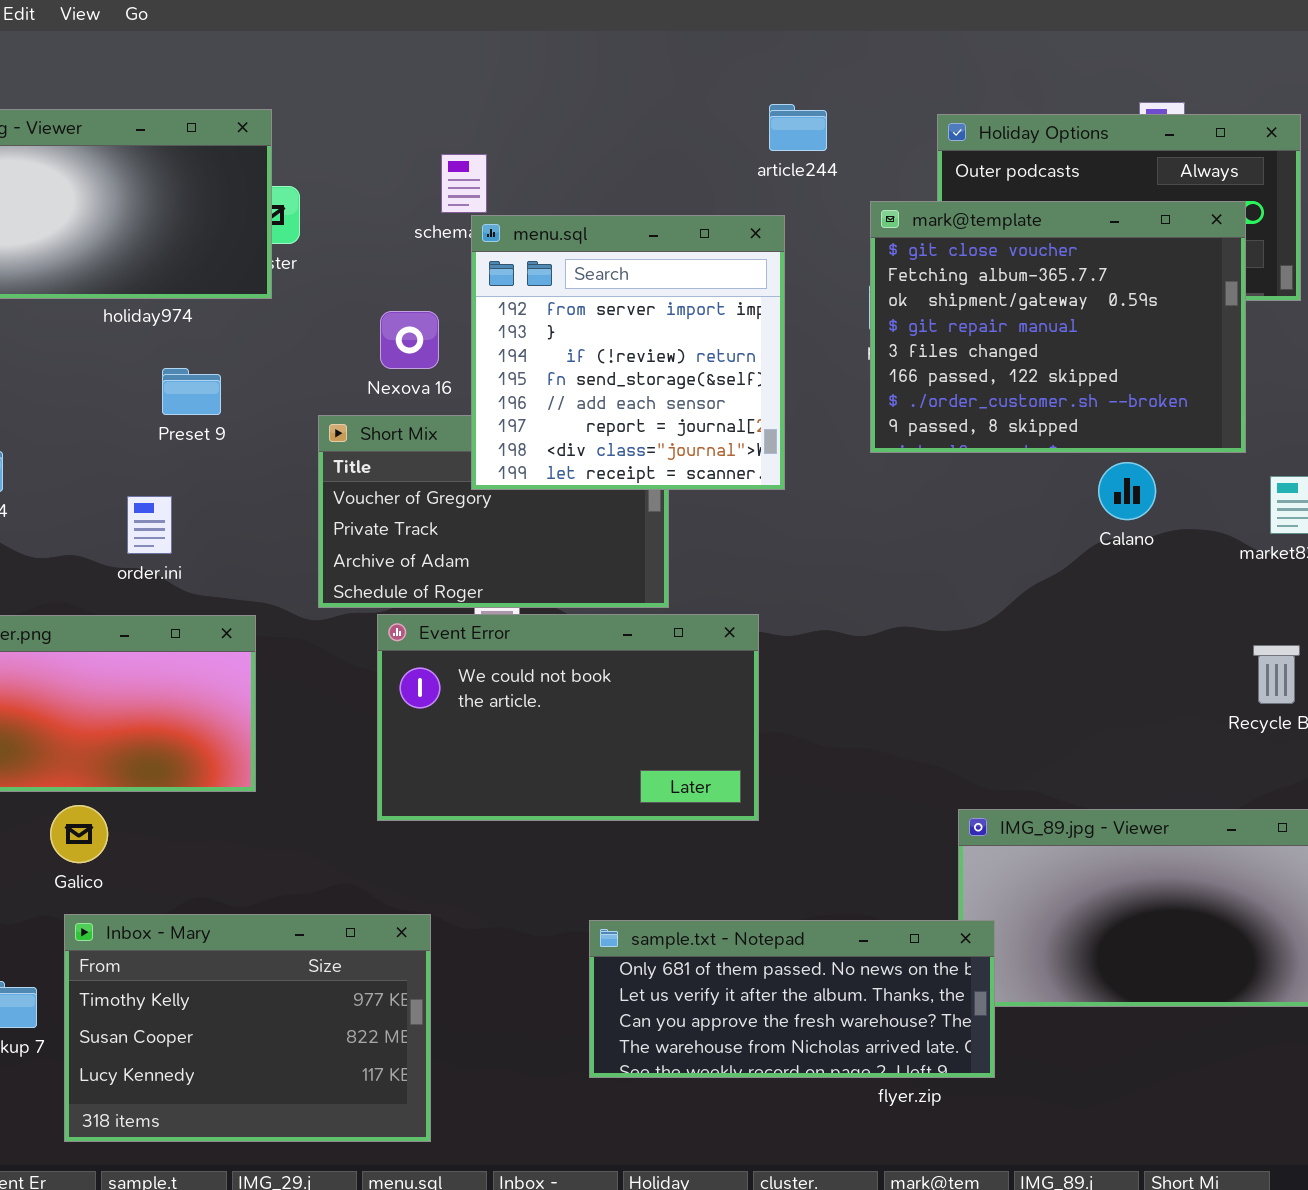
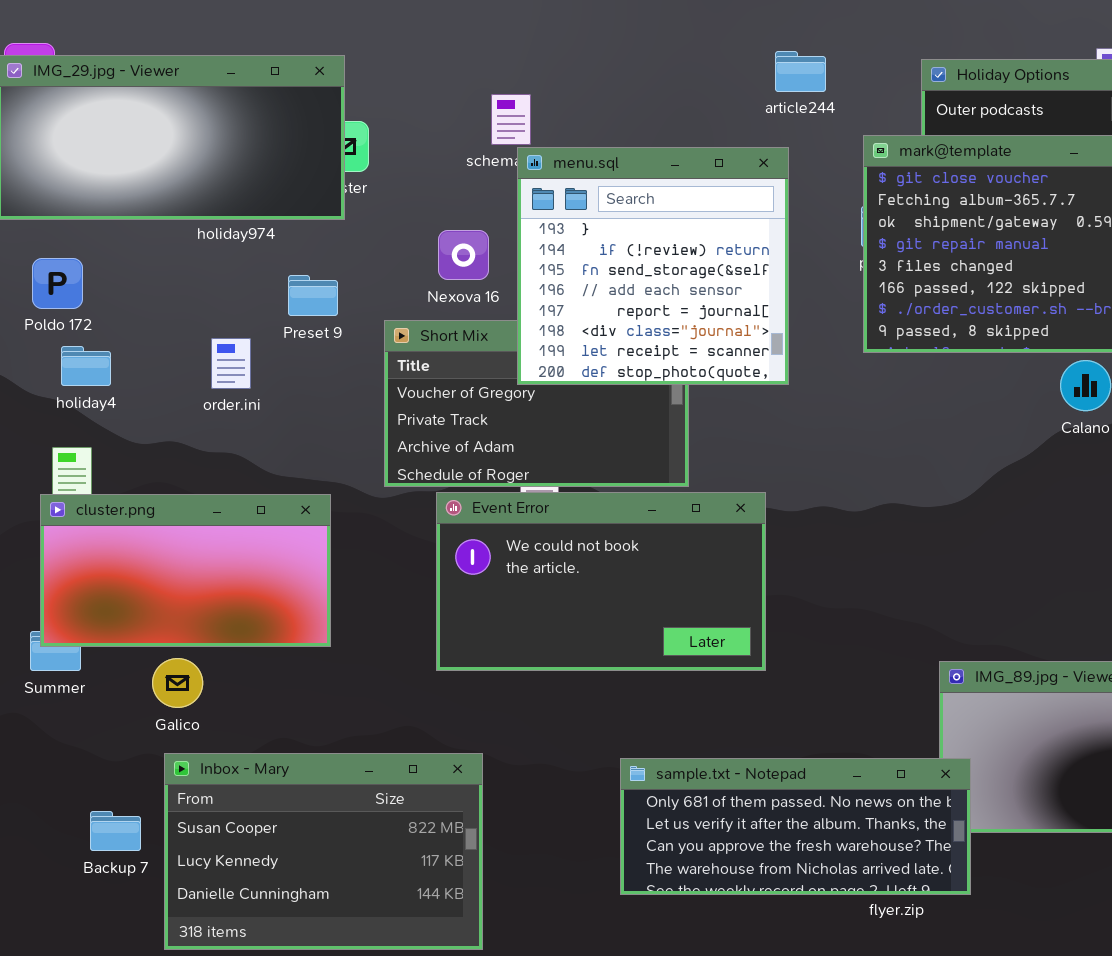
menu.sql: [471,215,785,490] -> [517,147,789,385], scrolled down 1 row
Preset 9: [162,368,221,415] -> [288,275,338,316], moved
order.ini: [127,496,172,554] -> [211,338,251,389], moved
Inbox - Mary: [64,914,431,1142] -> [164,753,483,950], scrolled down 1 row

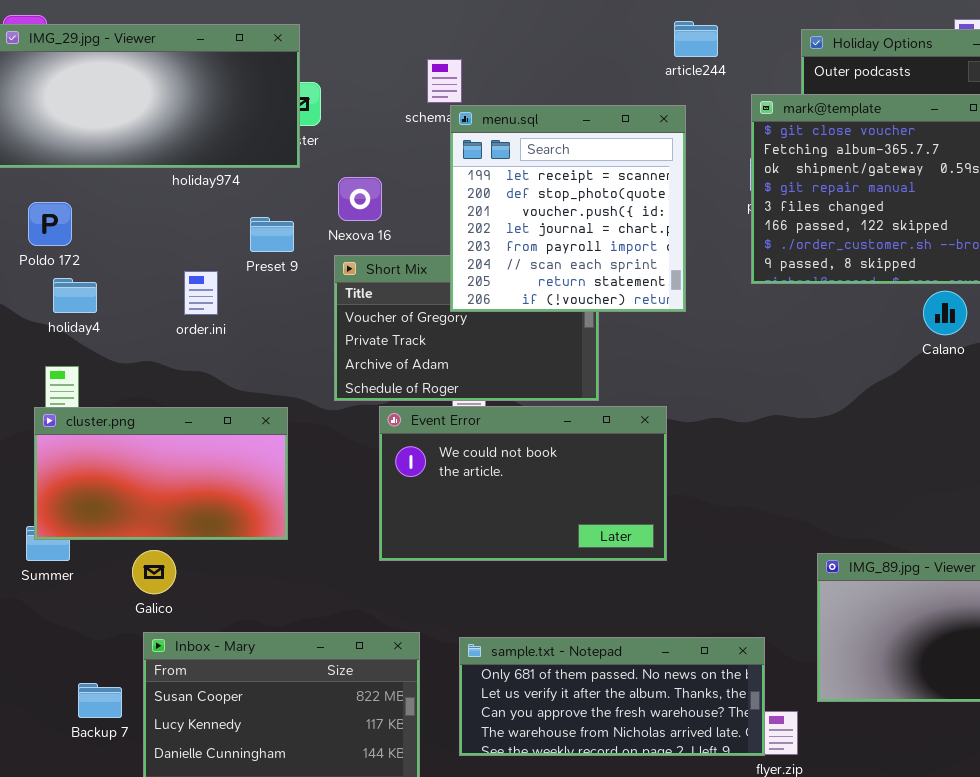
menu.sql: [517,147,789,385] -> [450,105,686,312], scrolled down 6 rows
Nexova 16: [438,230,489,280] -> [338,177,382,221], moved
sample.txt - Notepad: [620,758,971,895] -> [459,637,765,756], moved

